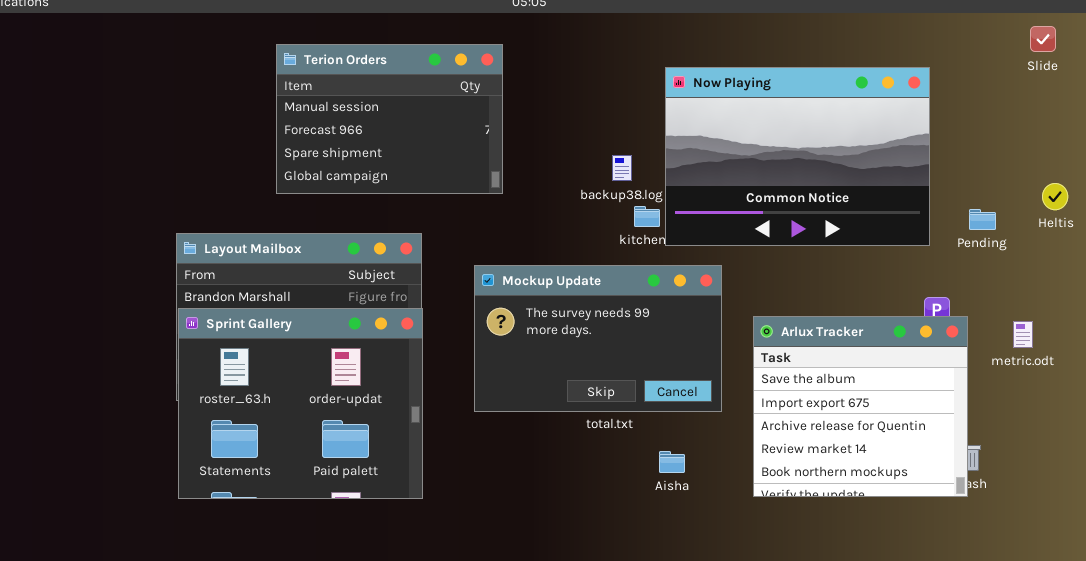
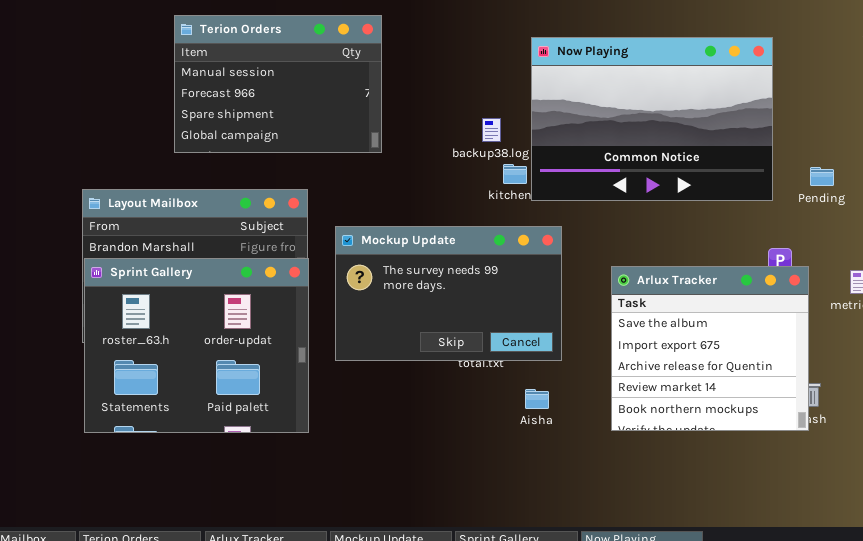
Mockup Update: [474,265,722,412] -> [335,226,562,361], moved

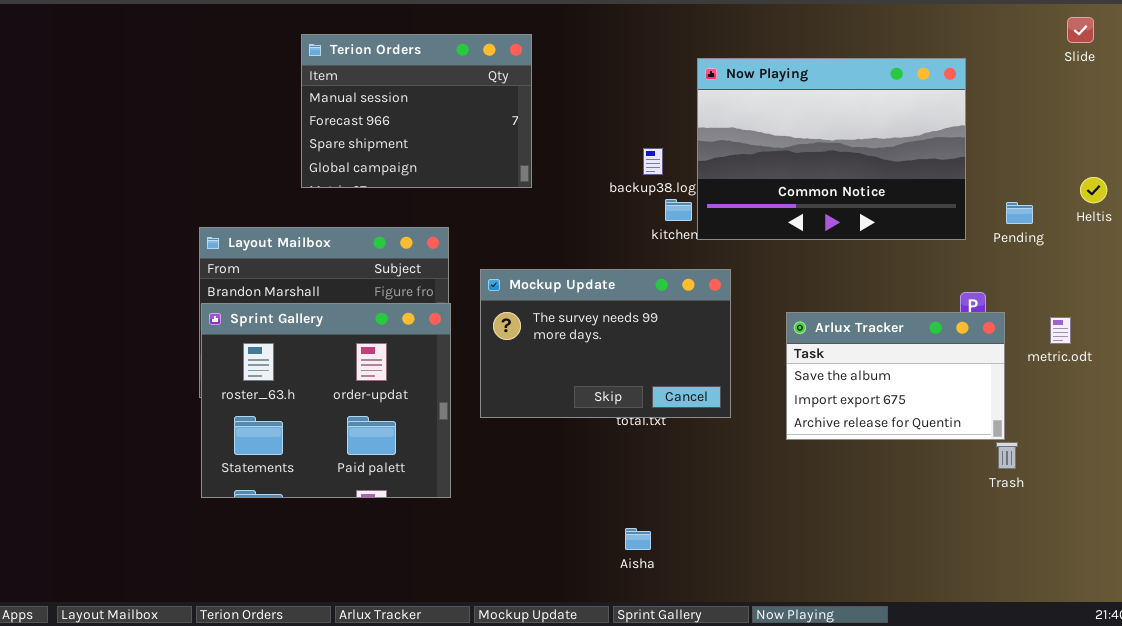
Arlux Tracker: [611,266,809,431] -> [786,312,1005,440], resized
Aisha: [525,389,549,409] -> [625,528,651,550], moved

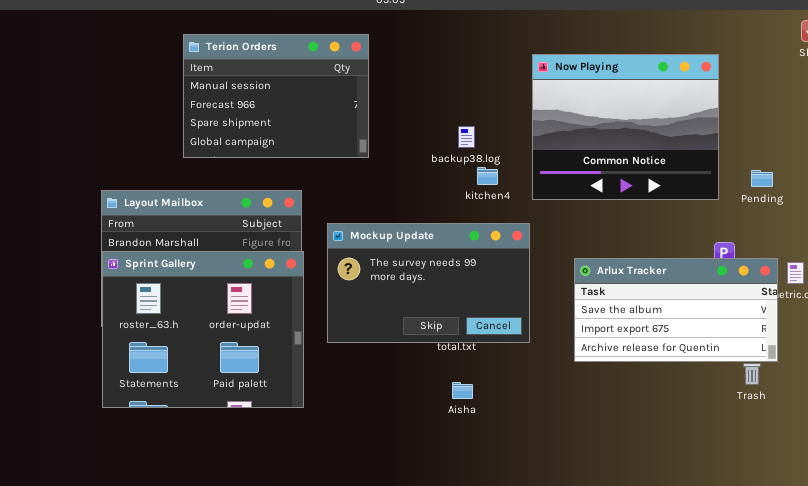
Now Playing: [697,58,966,240] -> [532,54,719,200], resized
Arlux Tracker: [786,312,1005,440] -> [574,258,778,362], resized
Aisha: [625,528,651,550] -> [452,382,473,399], moved

